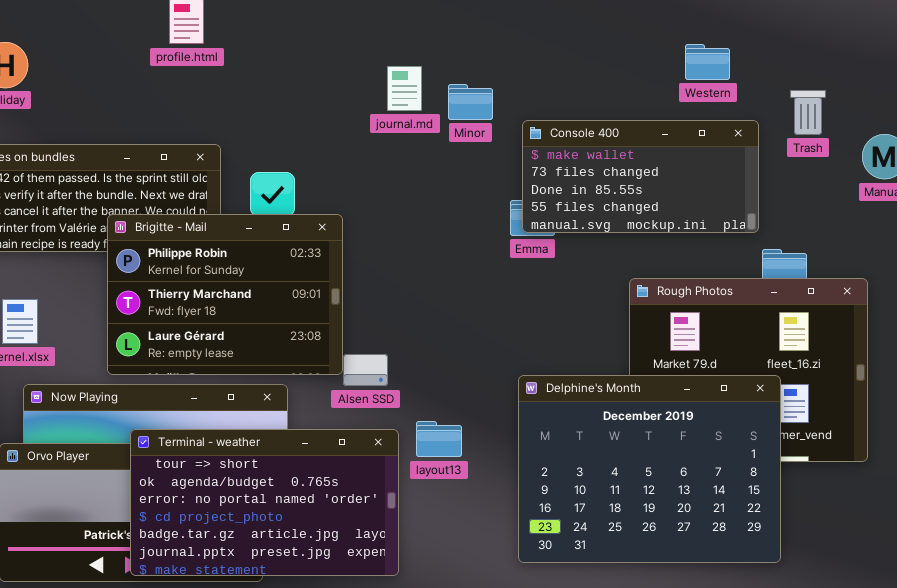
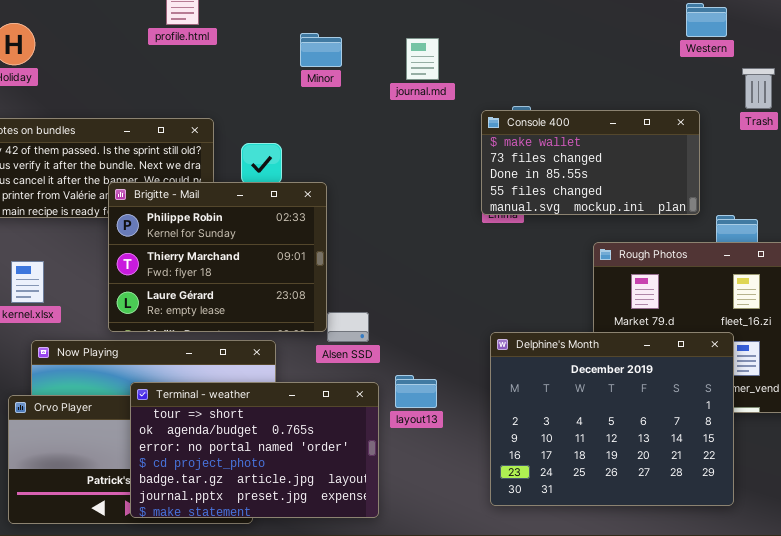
Western: [685,44,730,80] -> [686,3,727,37], moved
journal.md: [387,66,422,111] -> [406,38,439,80], moved
Minor: [448,84,493,120] -> [300,33,342,67], moved
Console 400: [522,120,759,233] -> [481,110,700,215], moved

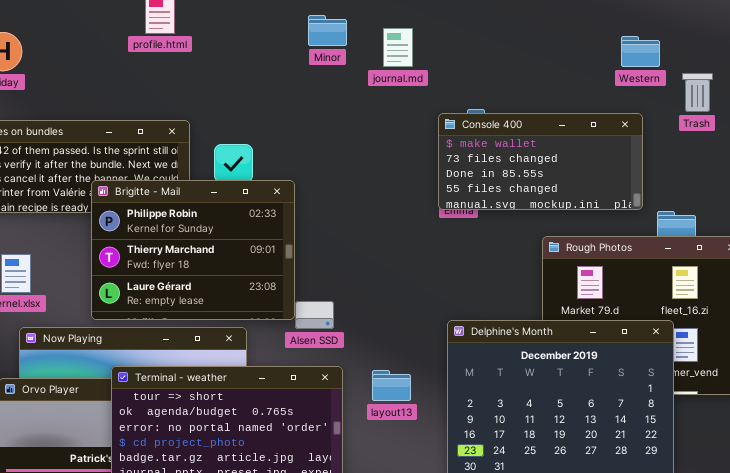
Western: [686,3,727,37] -> [621,36,660,67], moved
Minor: [300,33,342,67] -> [308,15,347,46], moved
journal.md: [406,38,439,80] -> [383,28,413,67], moved
layout13: [395,375,437,408] -> [372,370,411,401], moved

